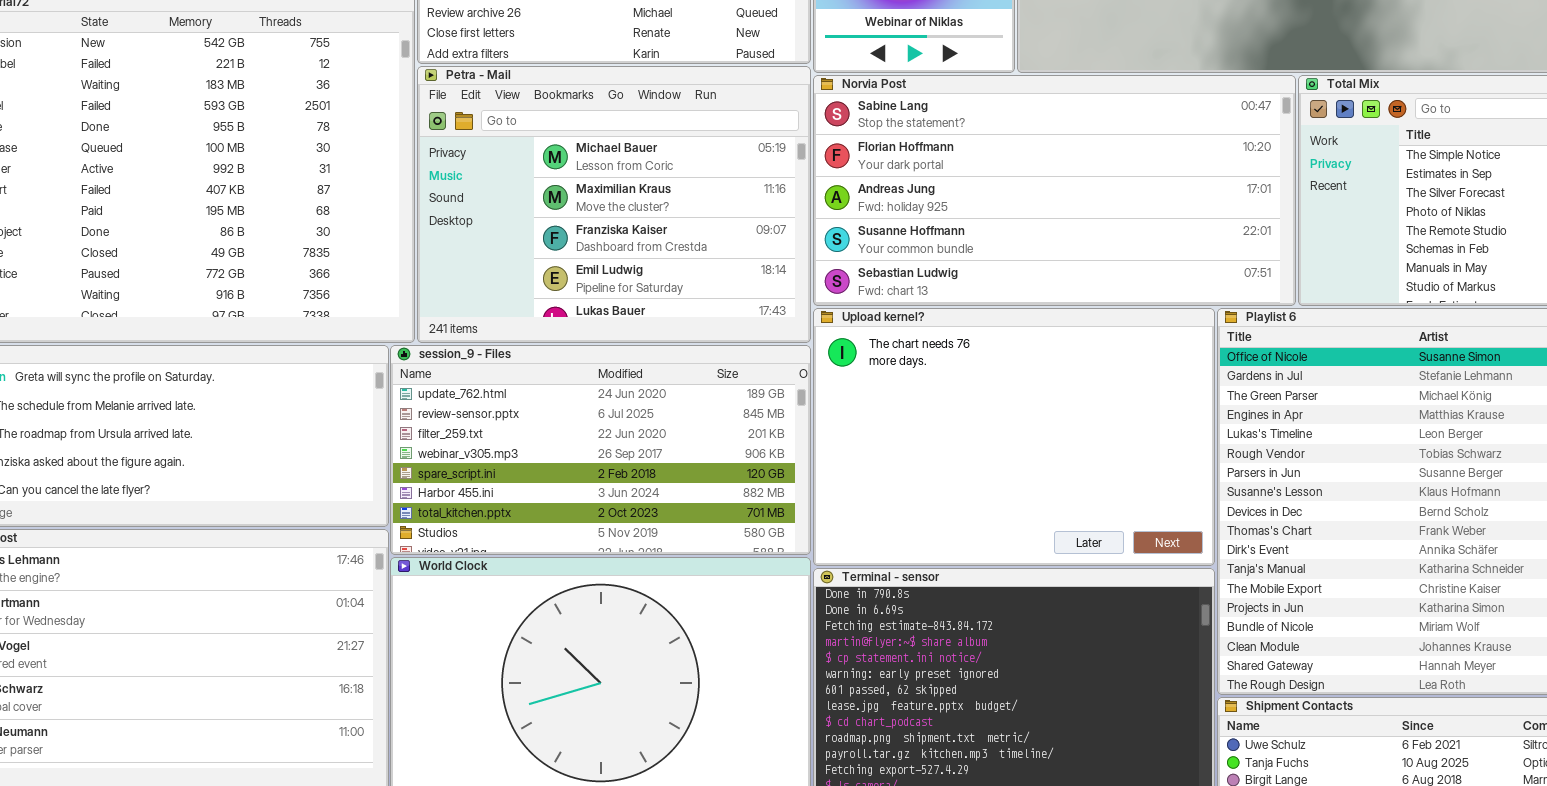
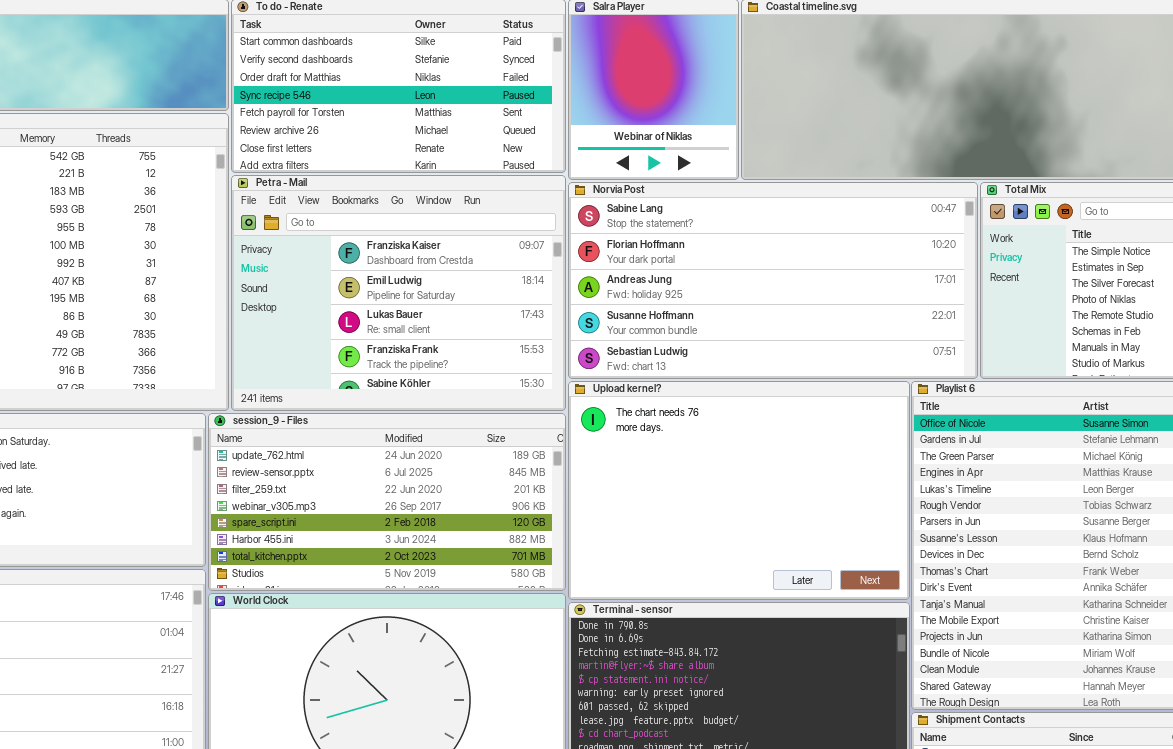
Petra - Mail: [417,66,811,343] -> [231,175,566,411], scrolled down 2 rows

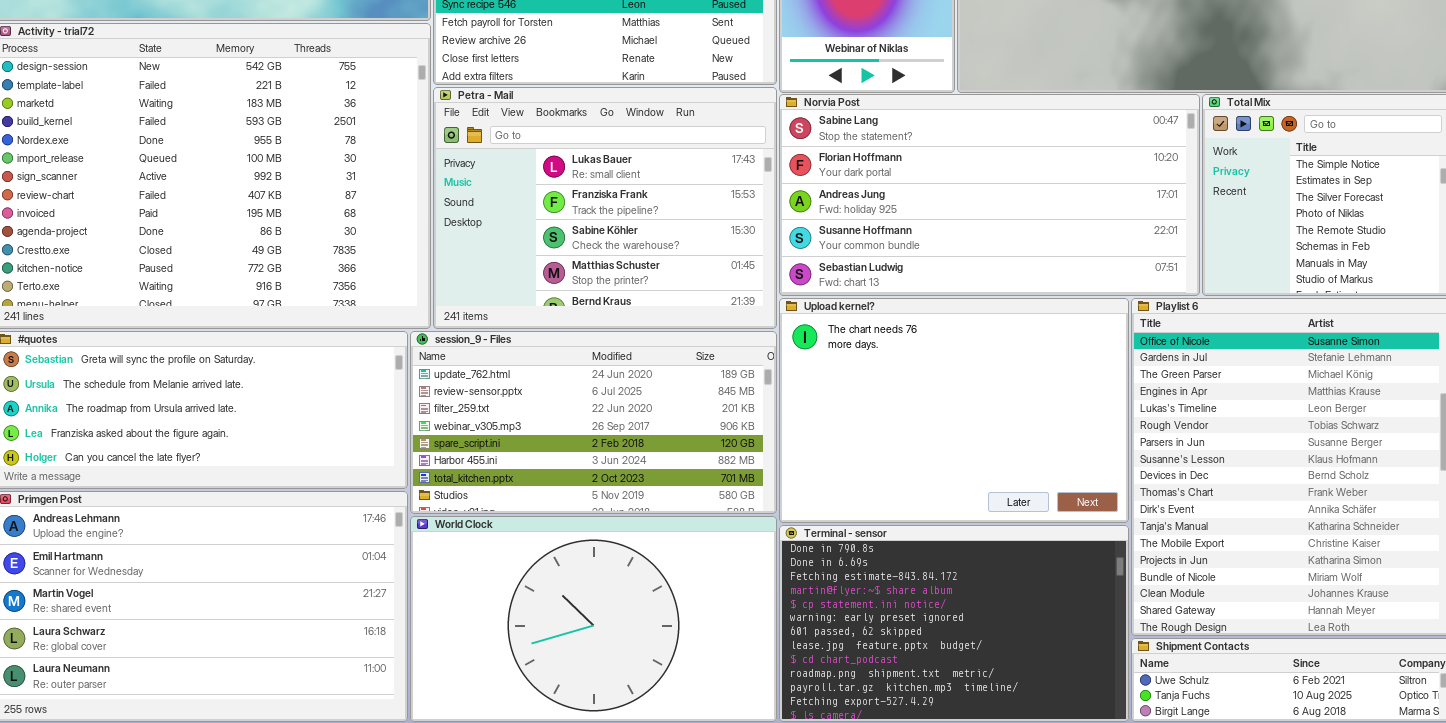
Petra - Mail: [231,175,566,411] -> [433,87,777,329], scrolled down 2 rows

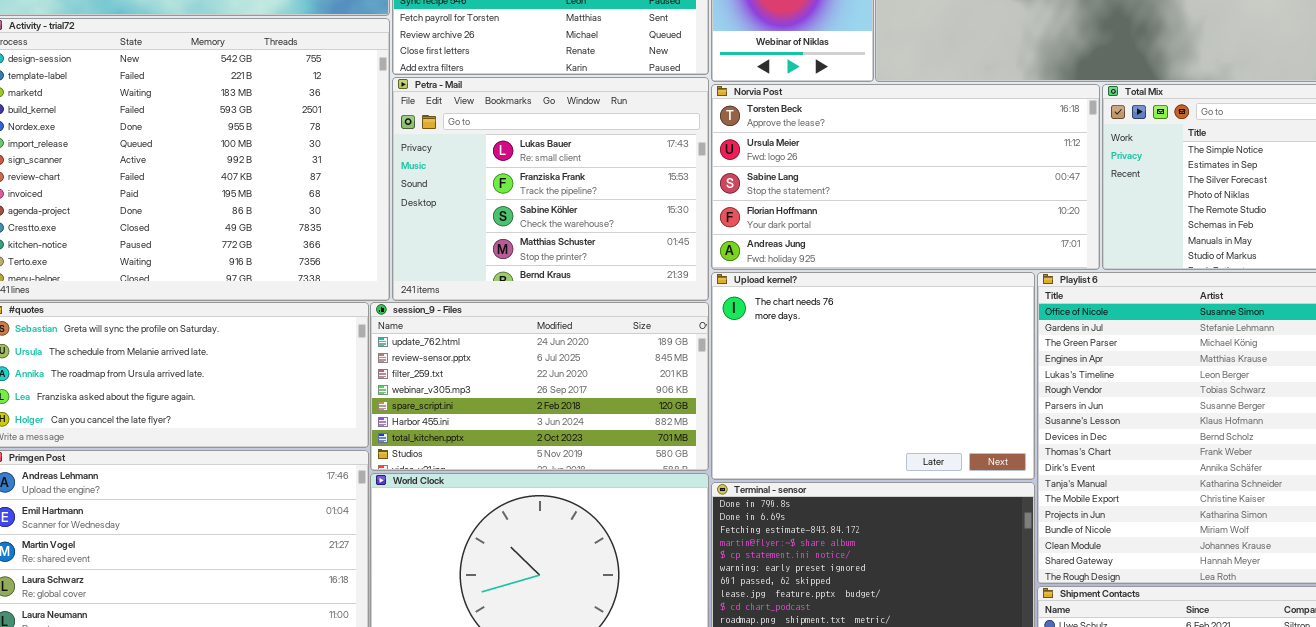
Norvia Post: [779,94,1200,296] -> [711,84,1100,270], scrolled up 2 rows

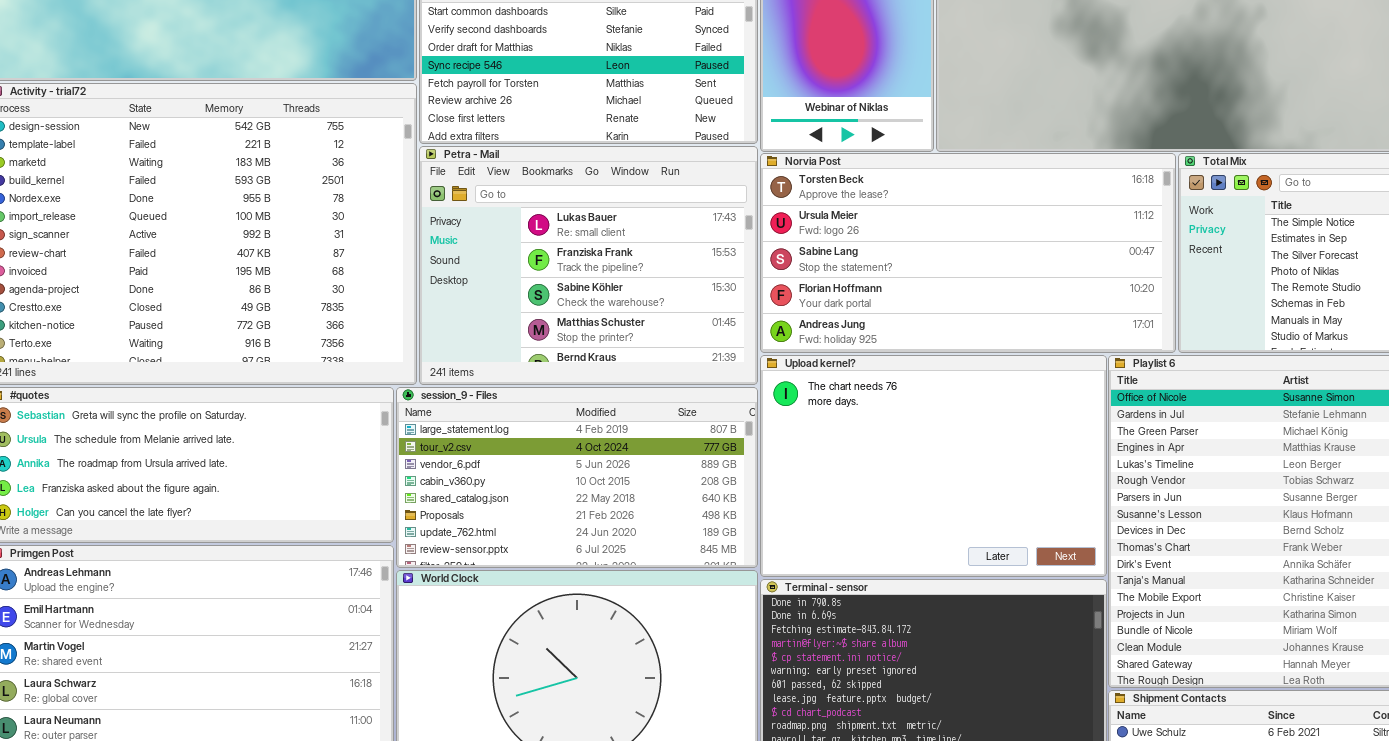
session_9 - Files: [370,302,709,471] -> [396,387,758,568], scrolled up 6 rows

